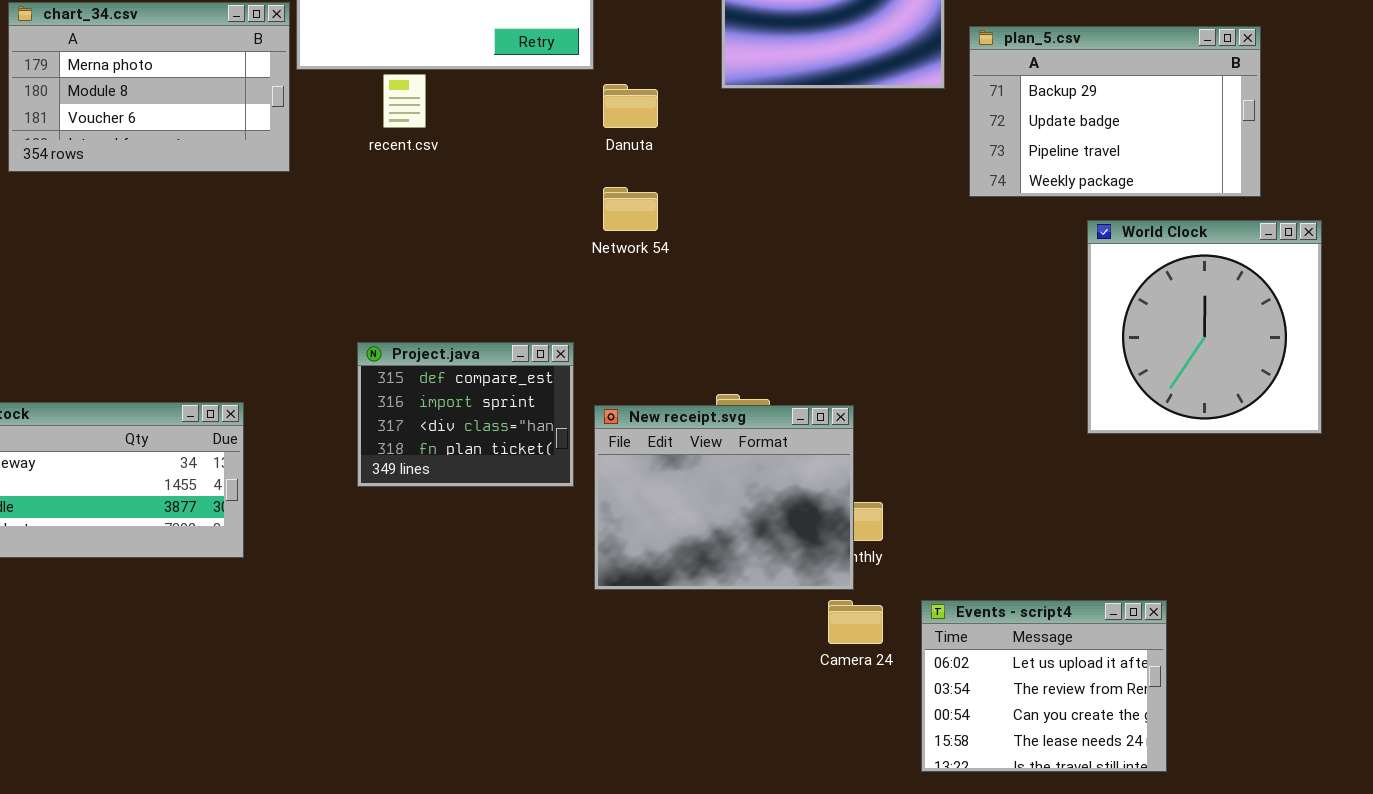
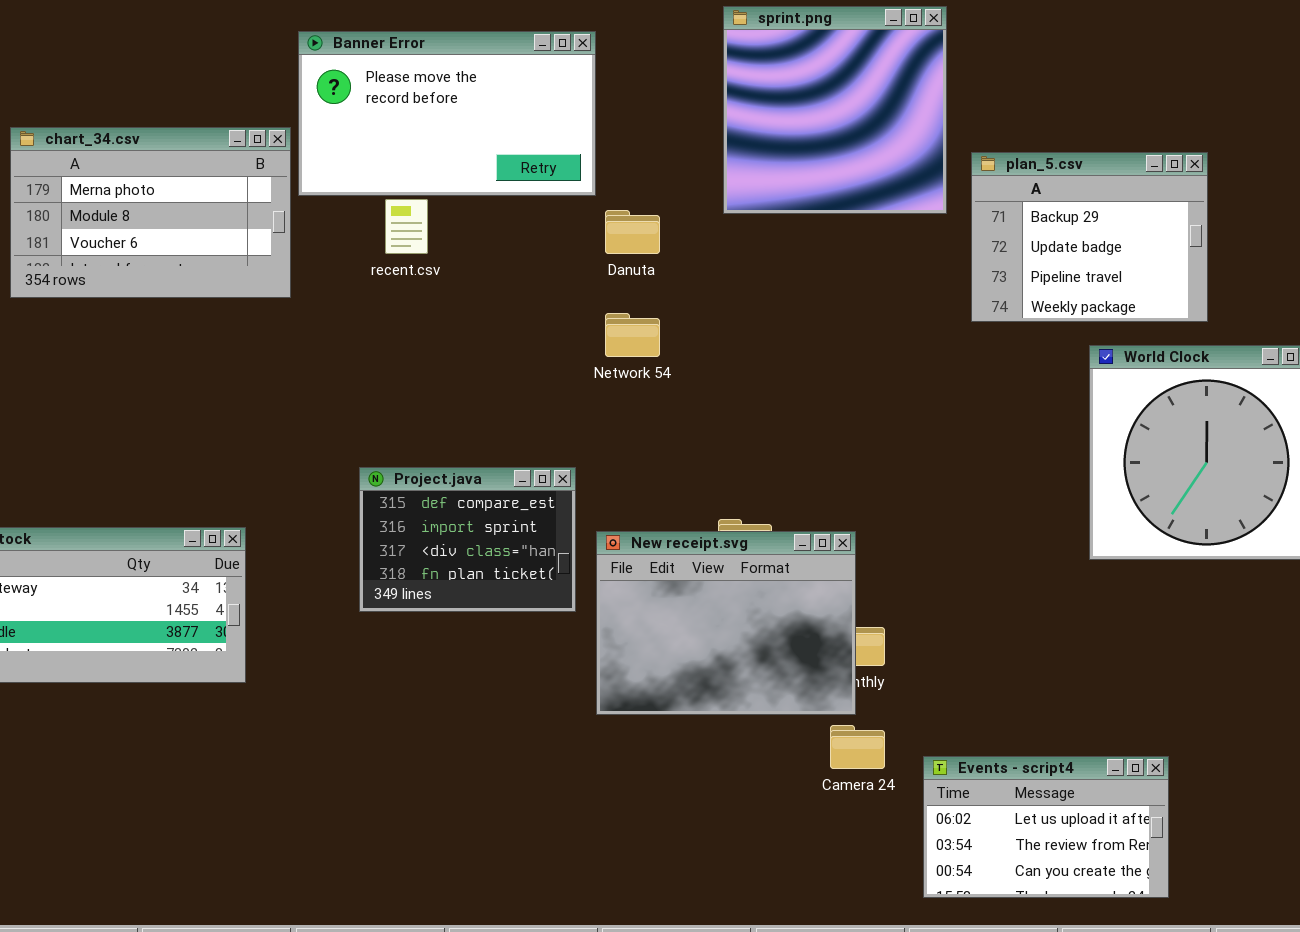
plan_5.csv: [969,26,1261,197] -> [971,152,1208,322], resized
Events - script4: [921,600,1167,772] -> [923,756,1169,898], resized

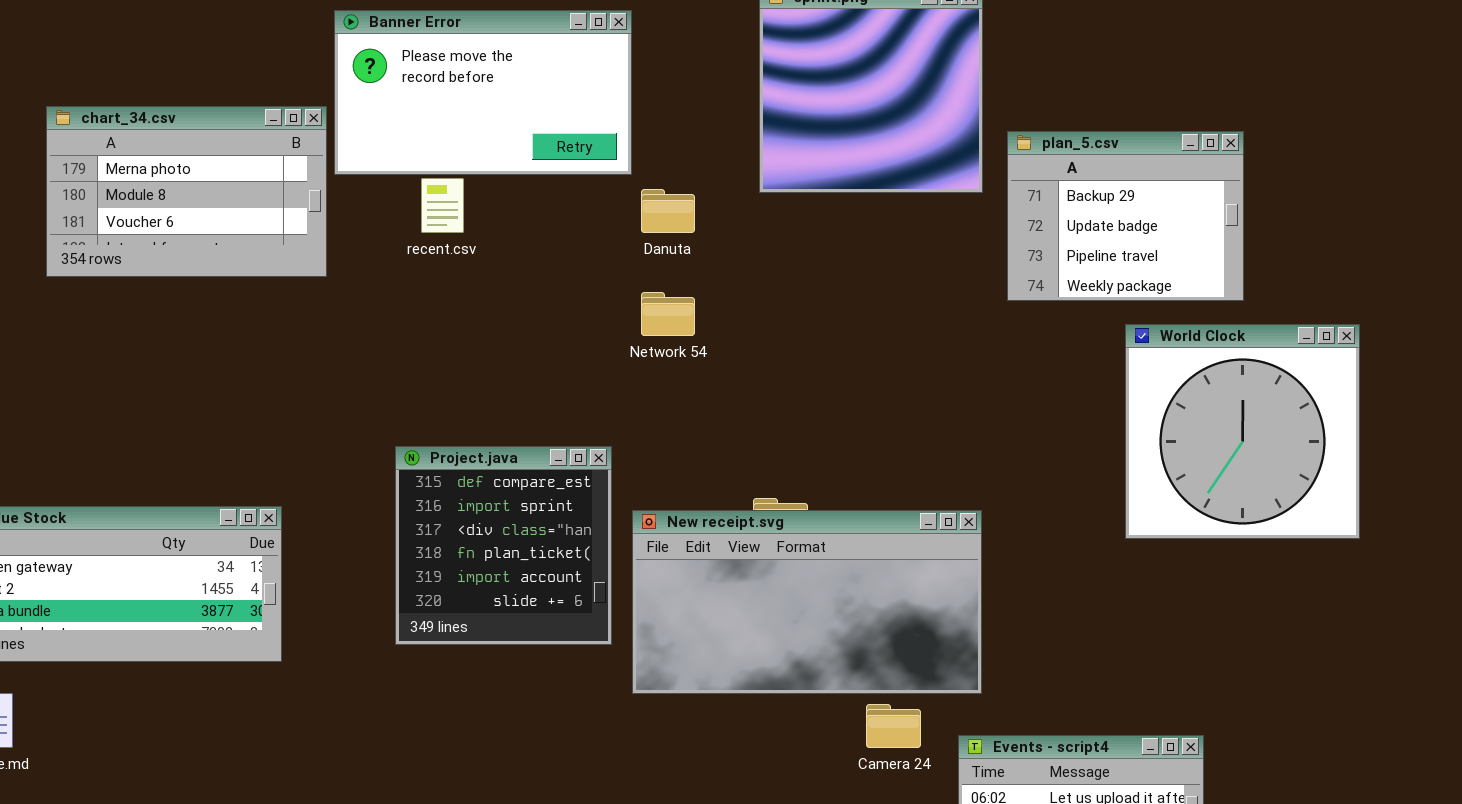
Project.java: [359,467,576,612] -> [395,446,612,645], resized
New receipt.svg: [596,531,856,715] -> [632,510,982,694], resized

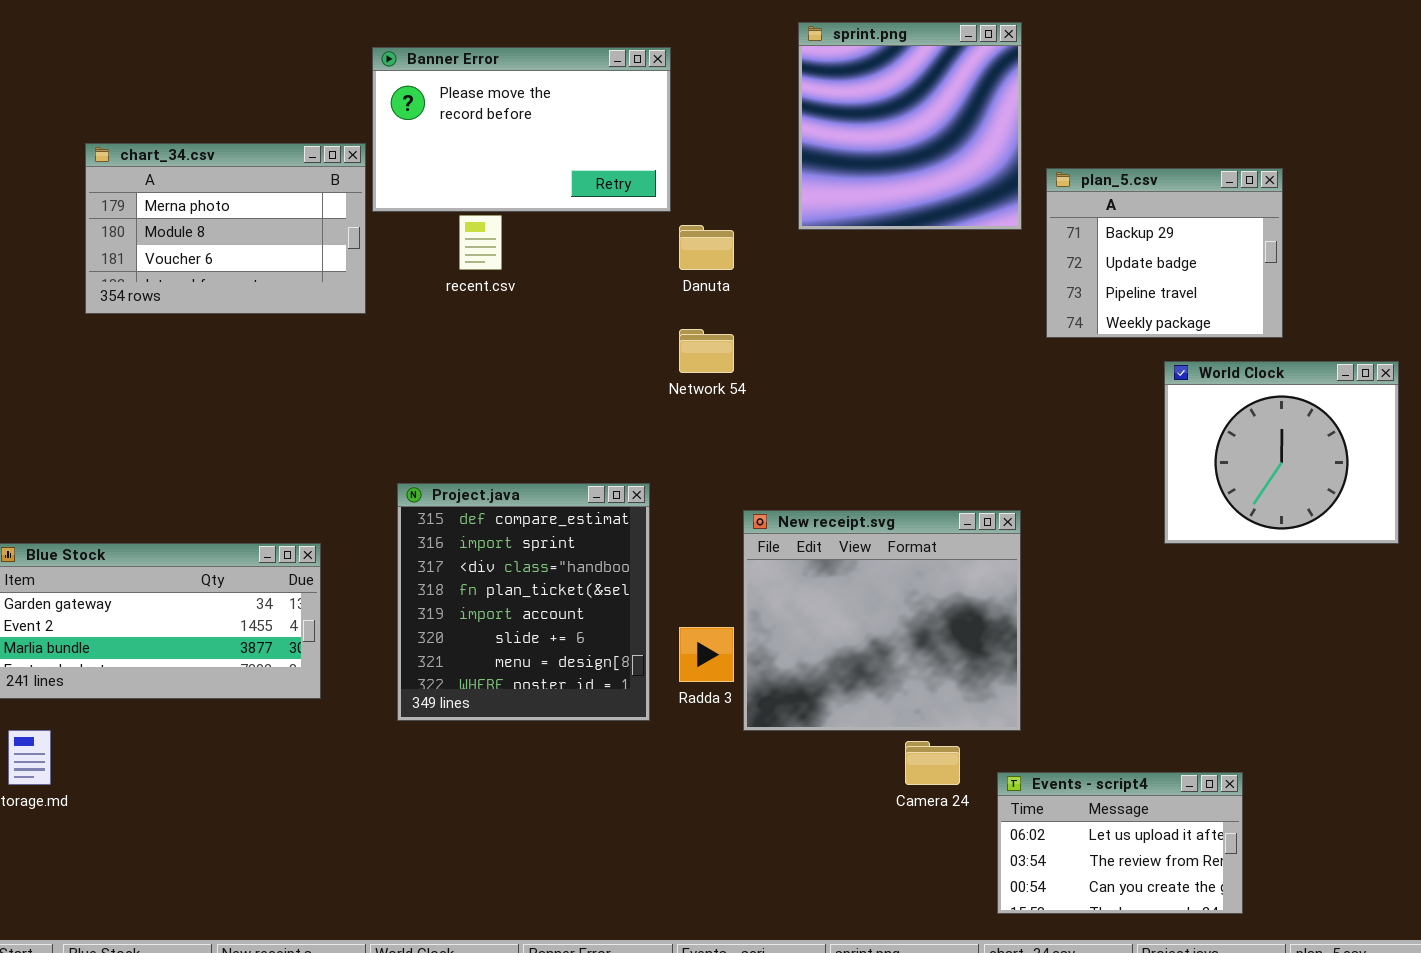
World Clock: [1125,324,1360,539] -> [1164,361,1399,544], resized
Project.java: [395,446,612,645] -> [397,483,650,721], resized
New receipt.svg: [632,510,982,694] -> [743,510,1021,731], resized

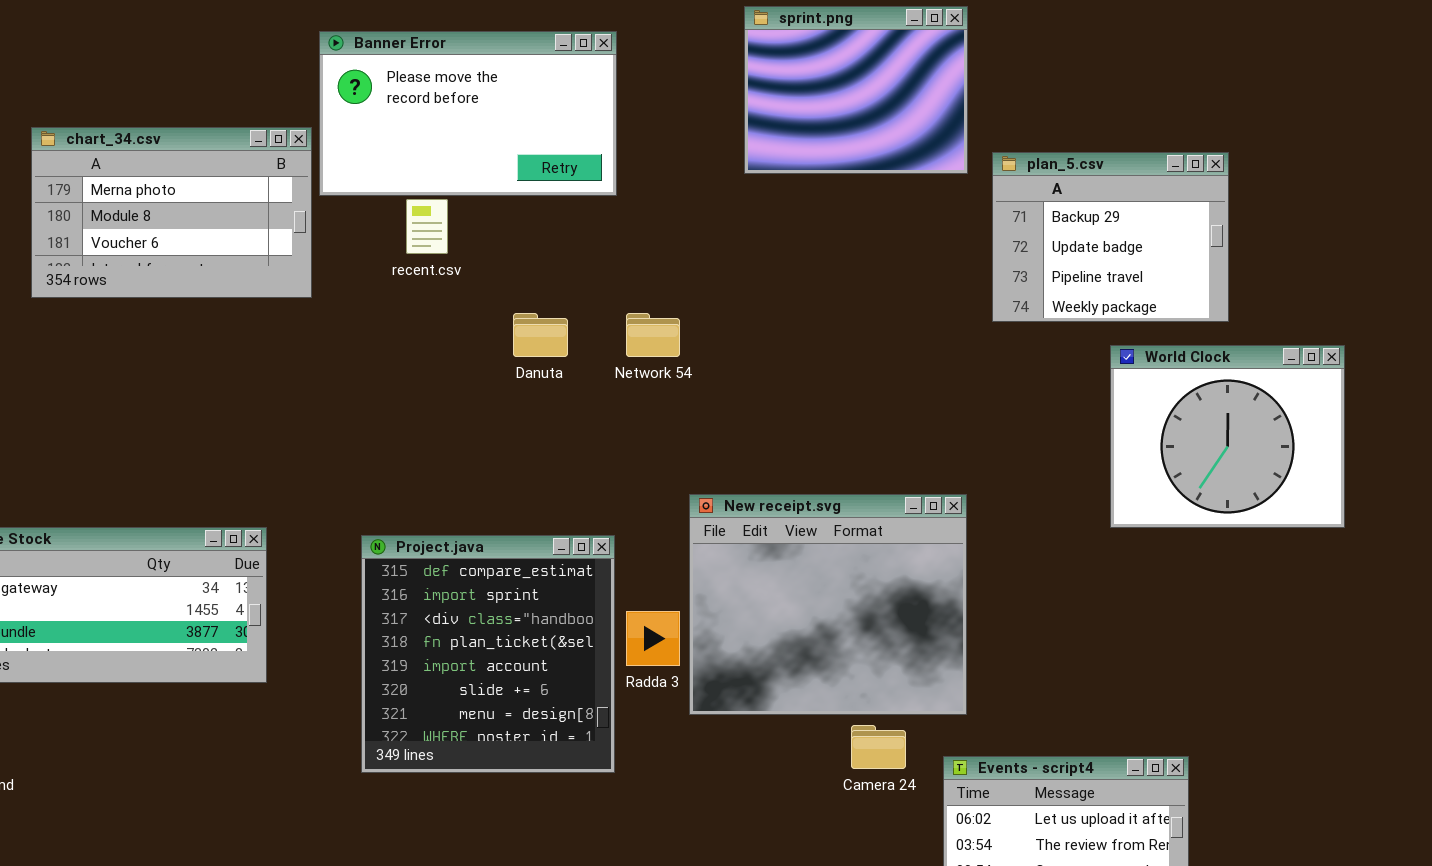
sprint.png: [798,22,1022,230] -> [744,6,968,174], resized
Danuta: [679,225,734,270] -> [513,313,568,357], moved
Project.java: [397,483,650,721] -> [361,535,615,773], moved

